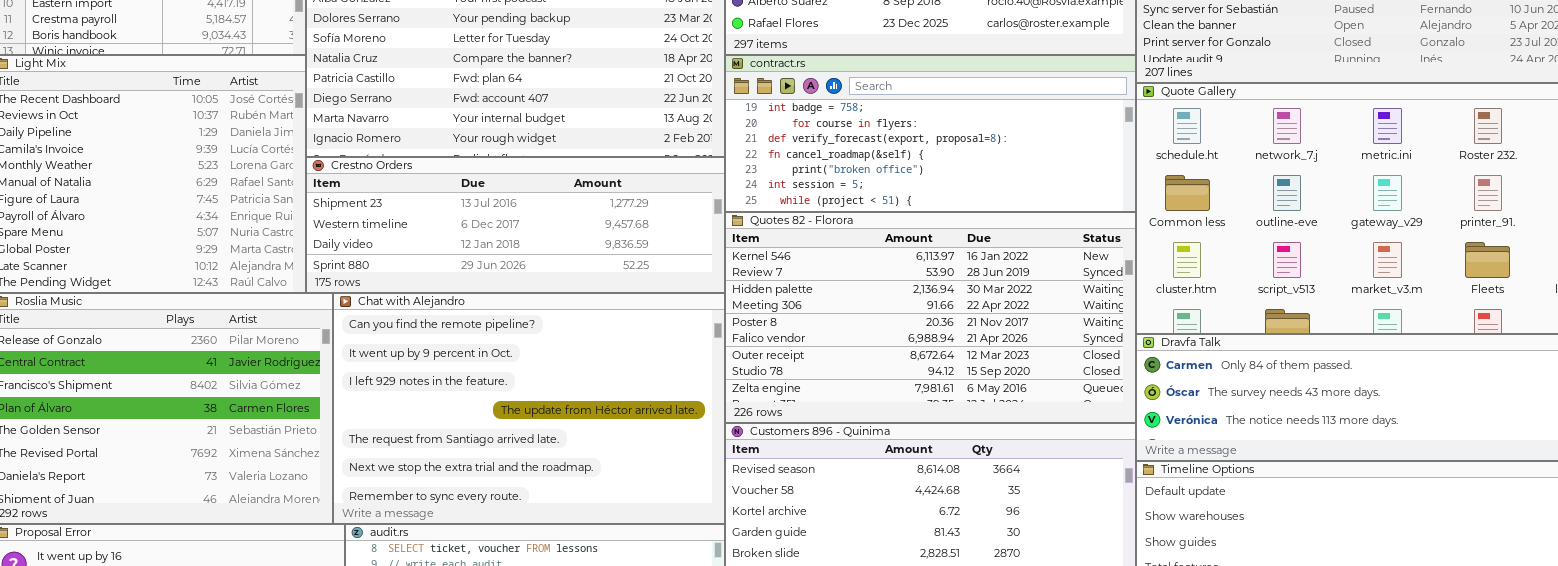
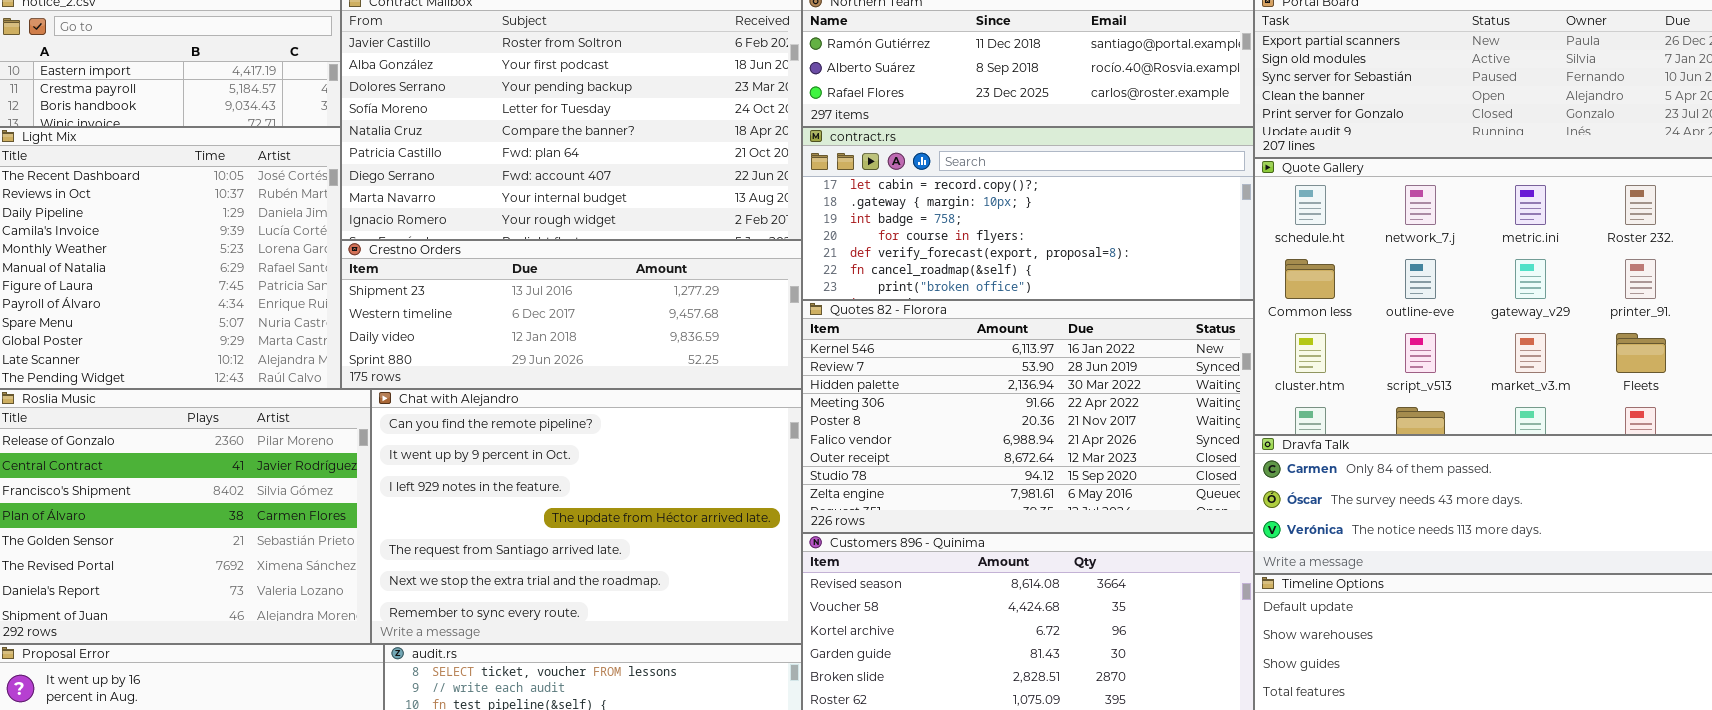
contract.rs: [725,55,1136,212] -> [802,127,1254,300], scrolled up 2 rows

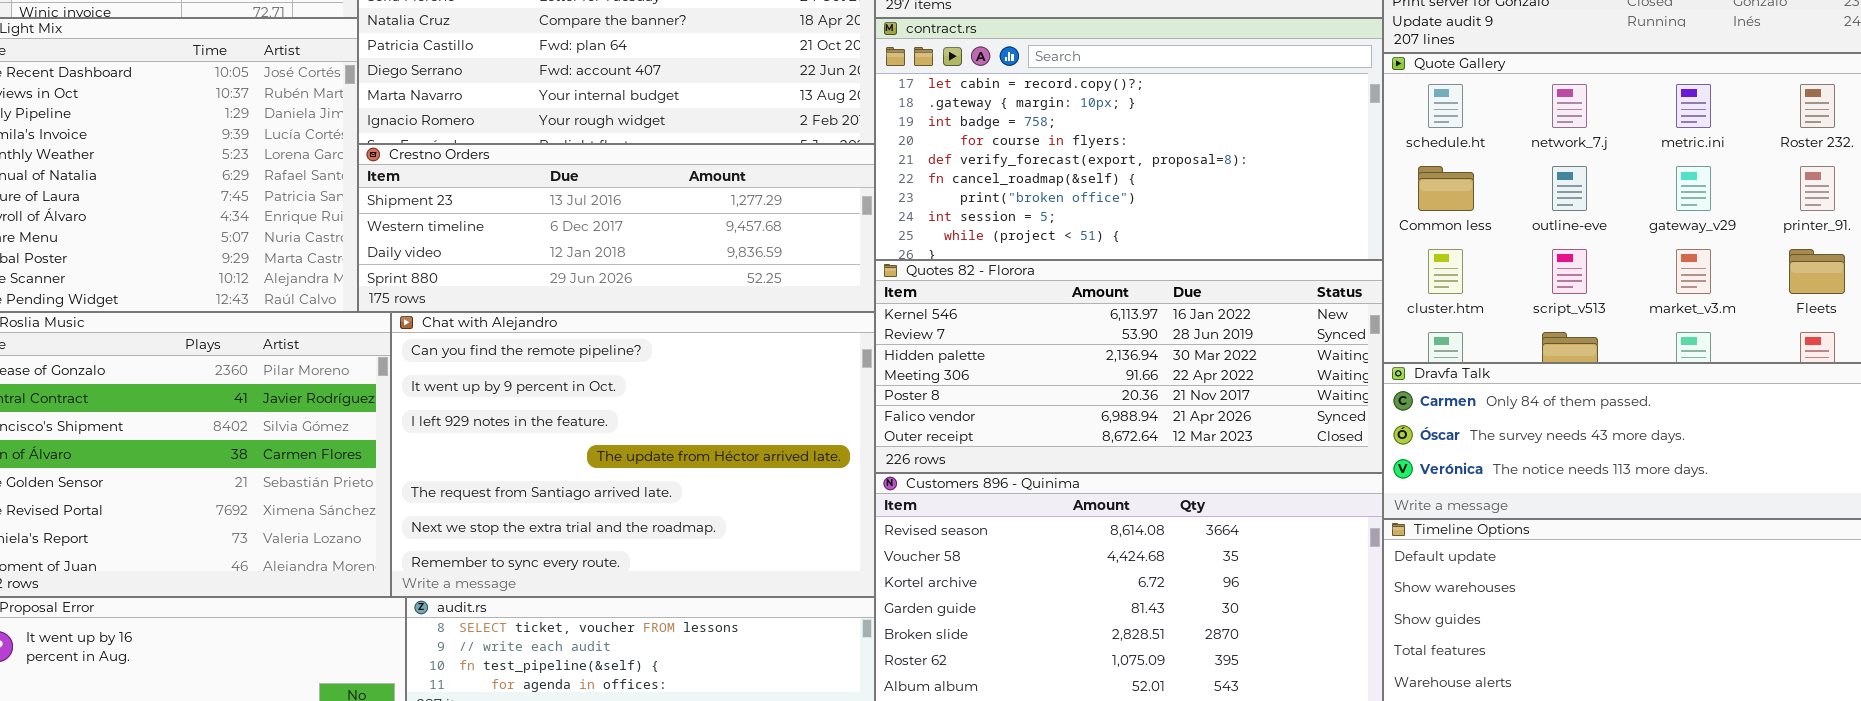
contract.rs: [802,127,1254,300] -> [875,18,1383,260], resized
Quotes 82 - Florora: [802,300,1254,533] -> [875,260,1383,473], resized

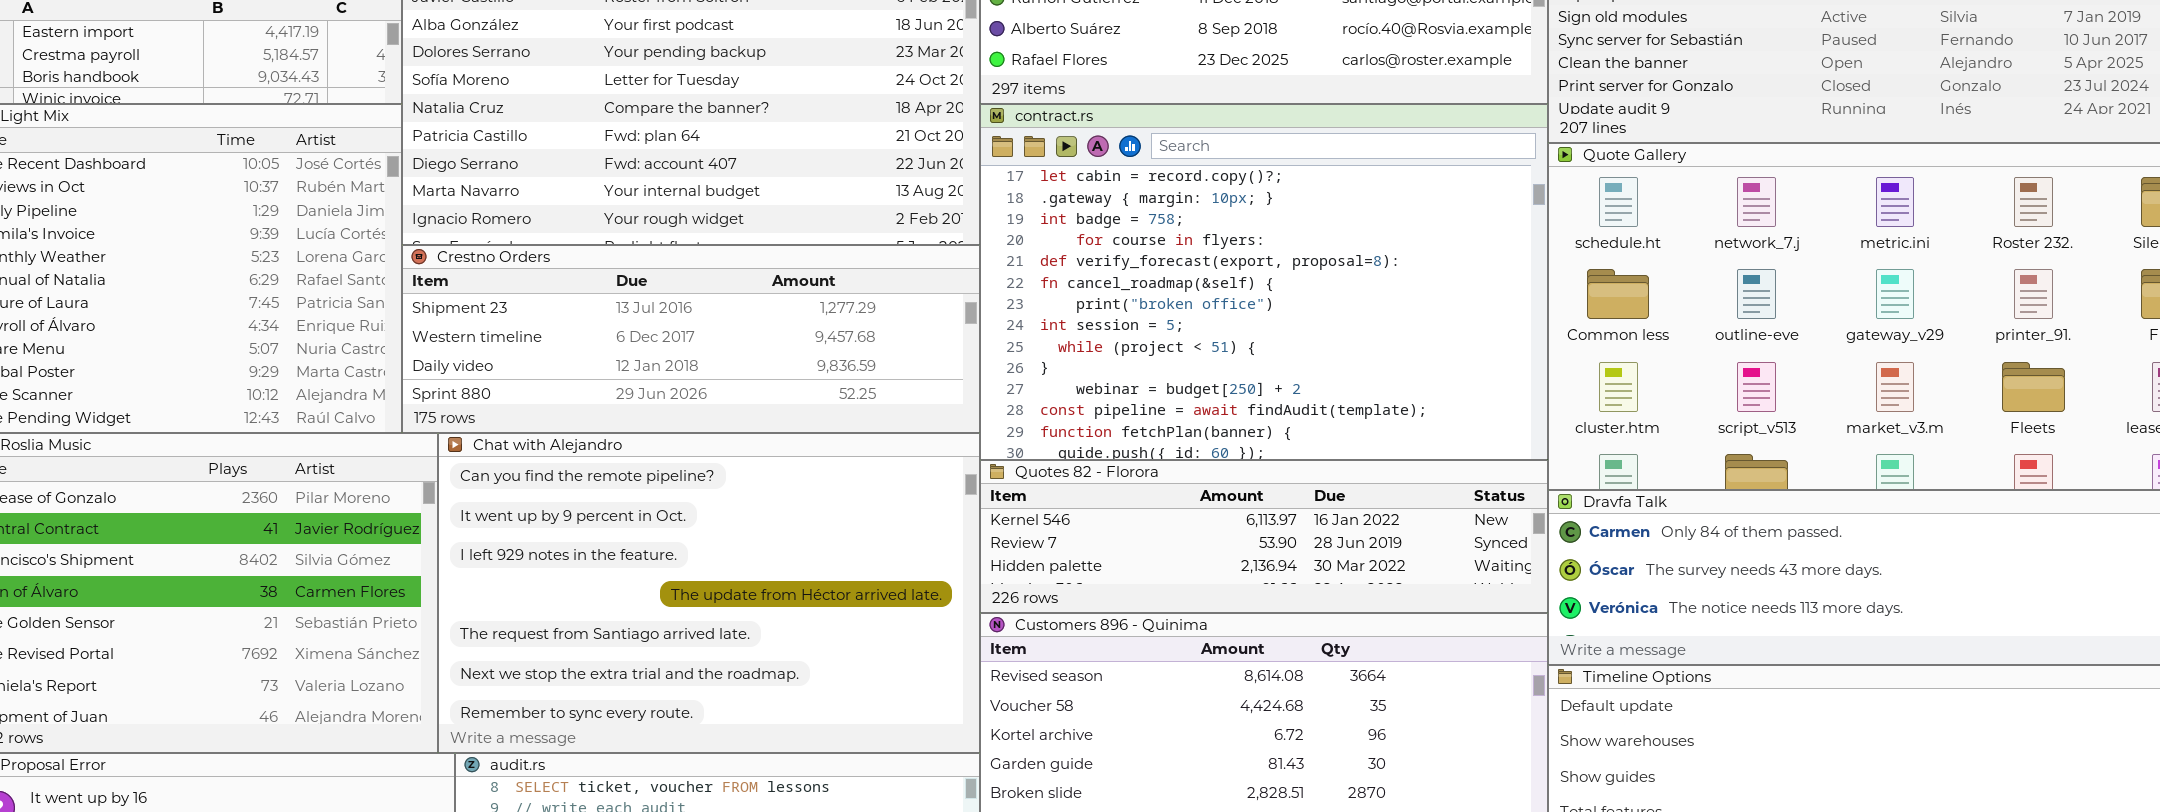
contract.rs: [875,18,1383,260] -> [980,104,1548,460], resized
Quotes 82 - Florora: [875,260,1383,473] -> [980,460,1548,613], resized

